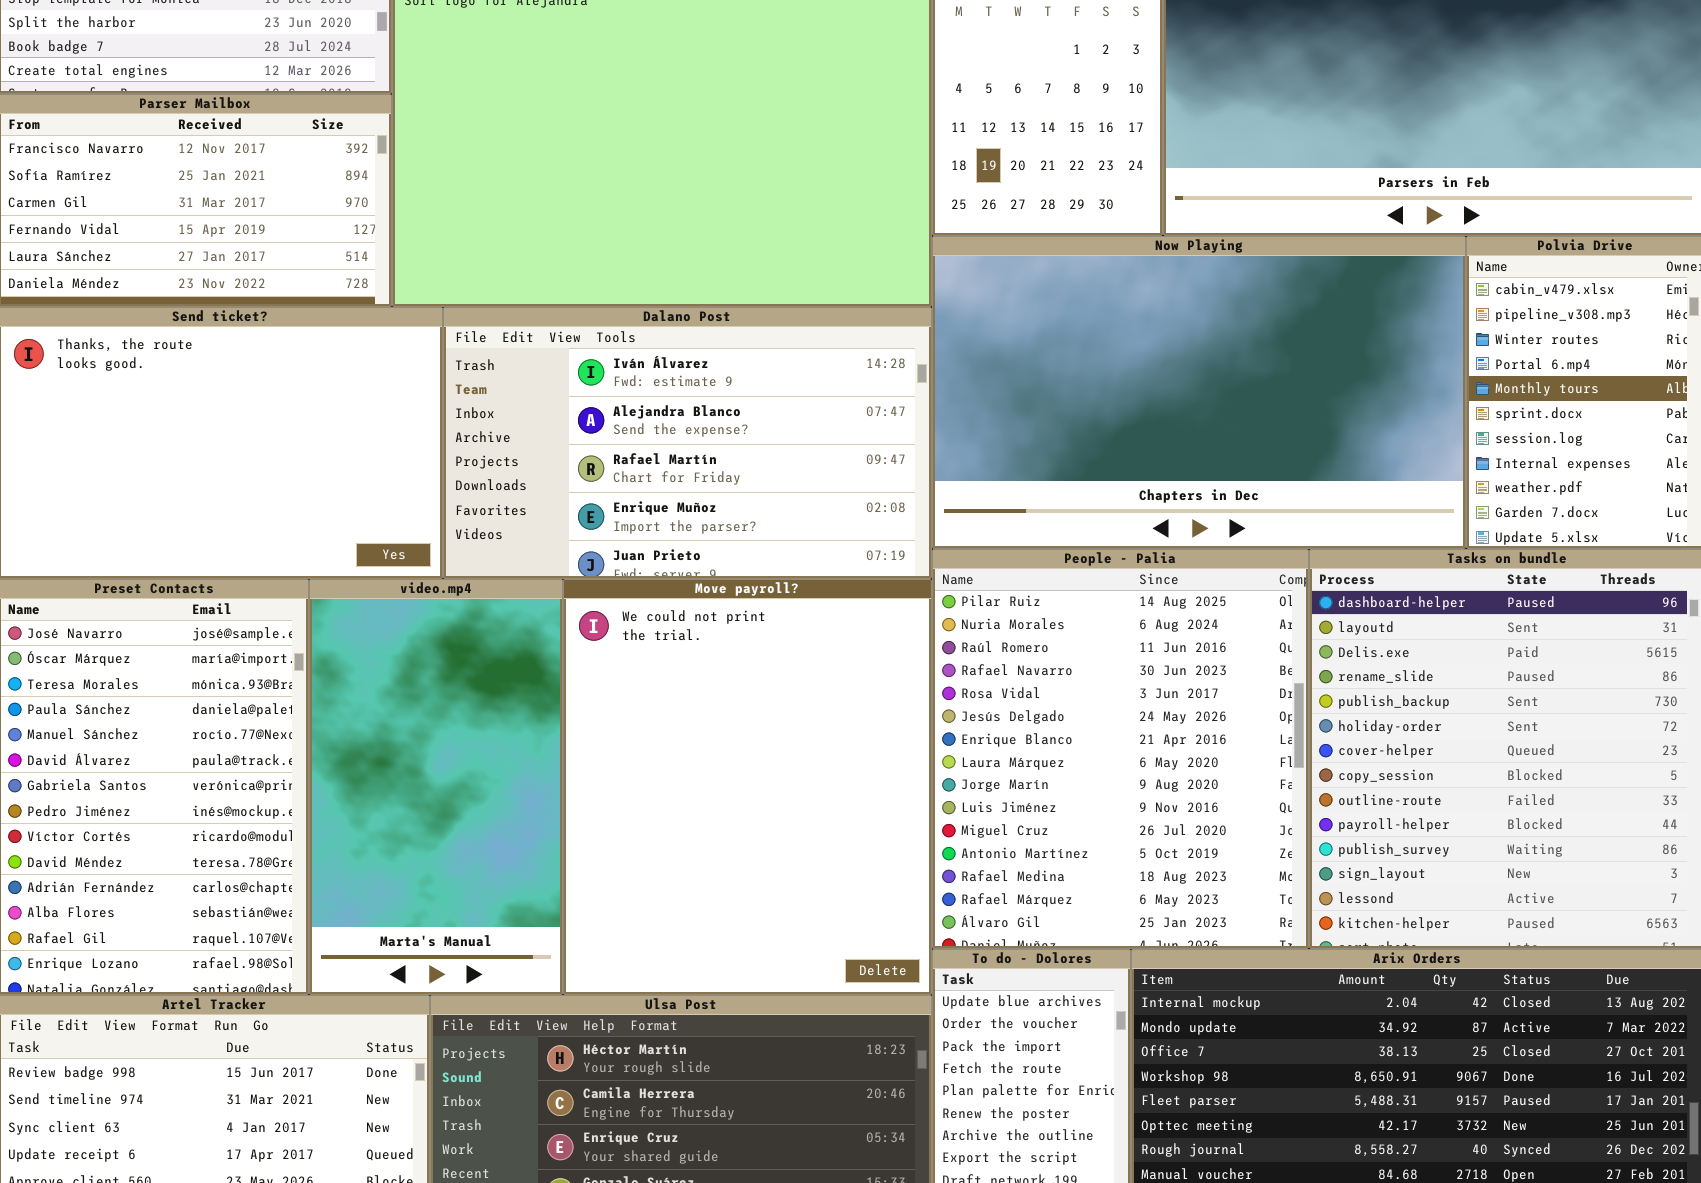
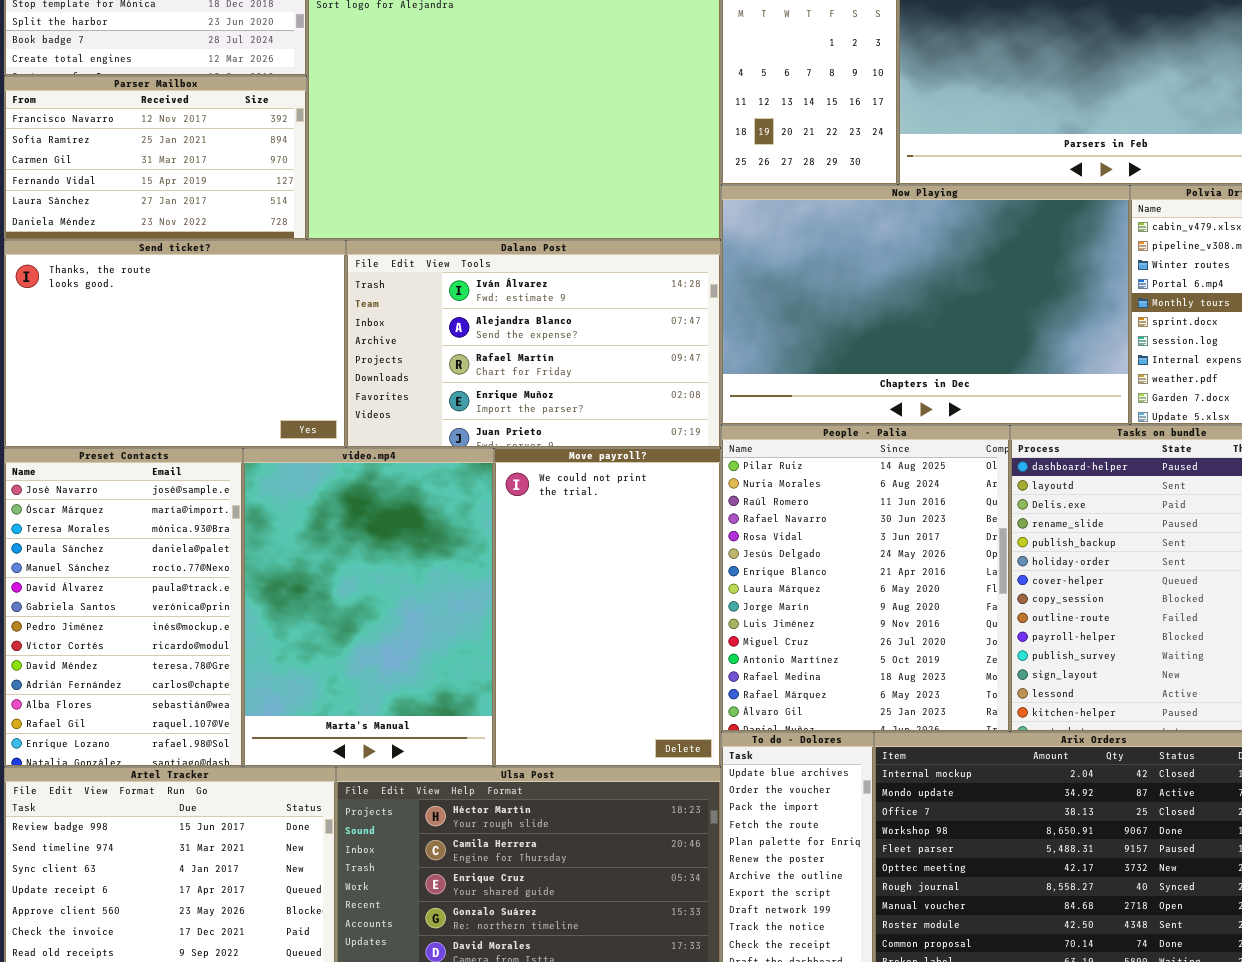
video.mp4: [309,579,563,995] -> [243,448,494,767], resized
Move payroll?: [563,579,932,995] -> [494,448,721,767], resized

